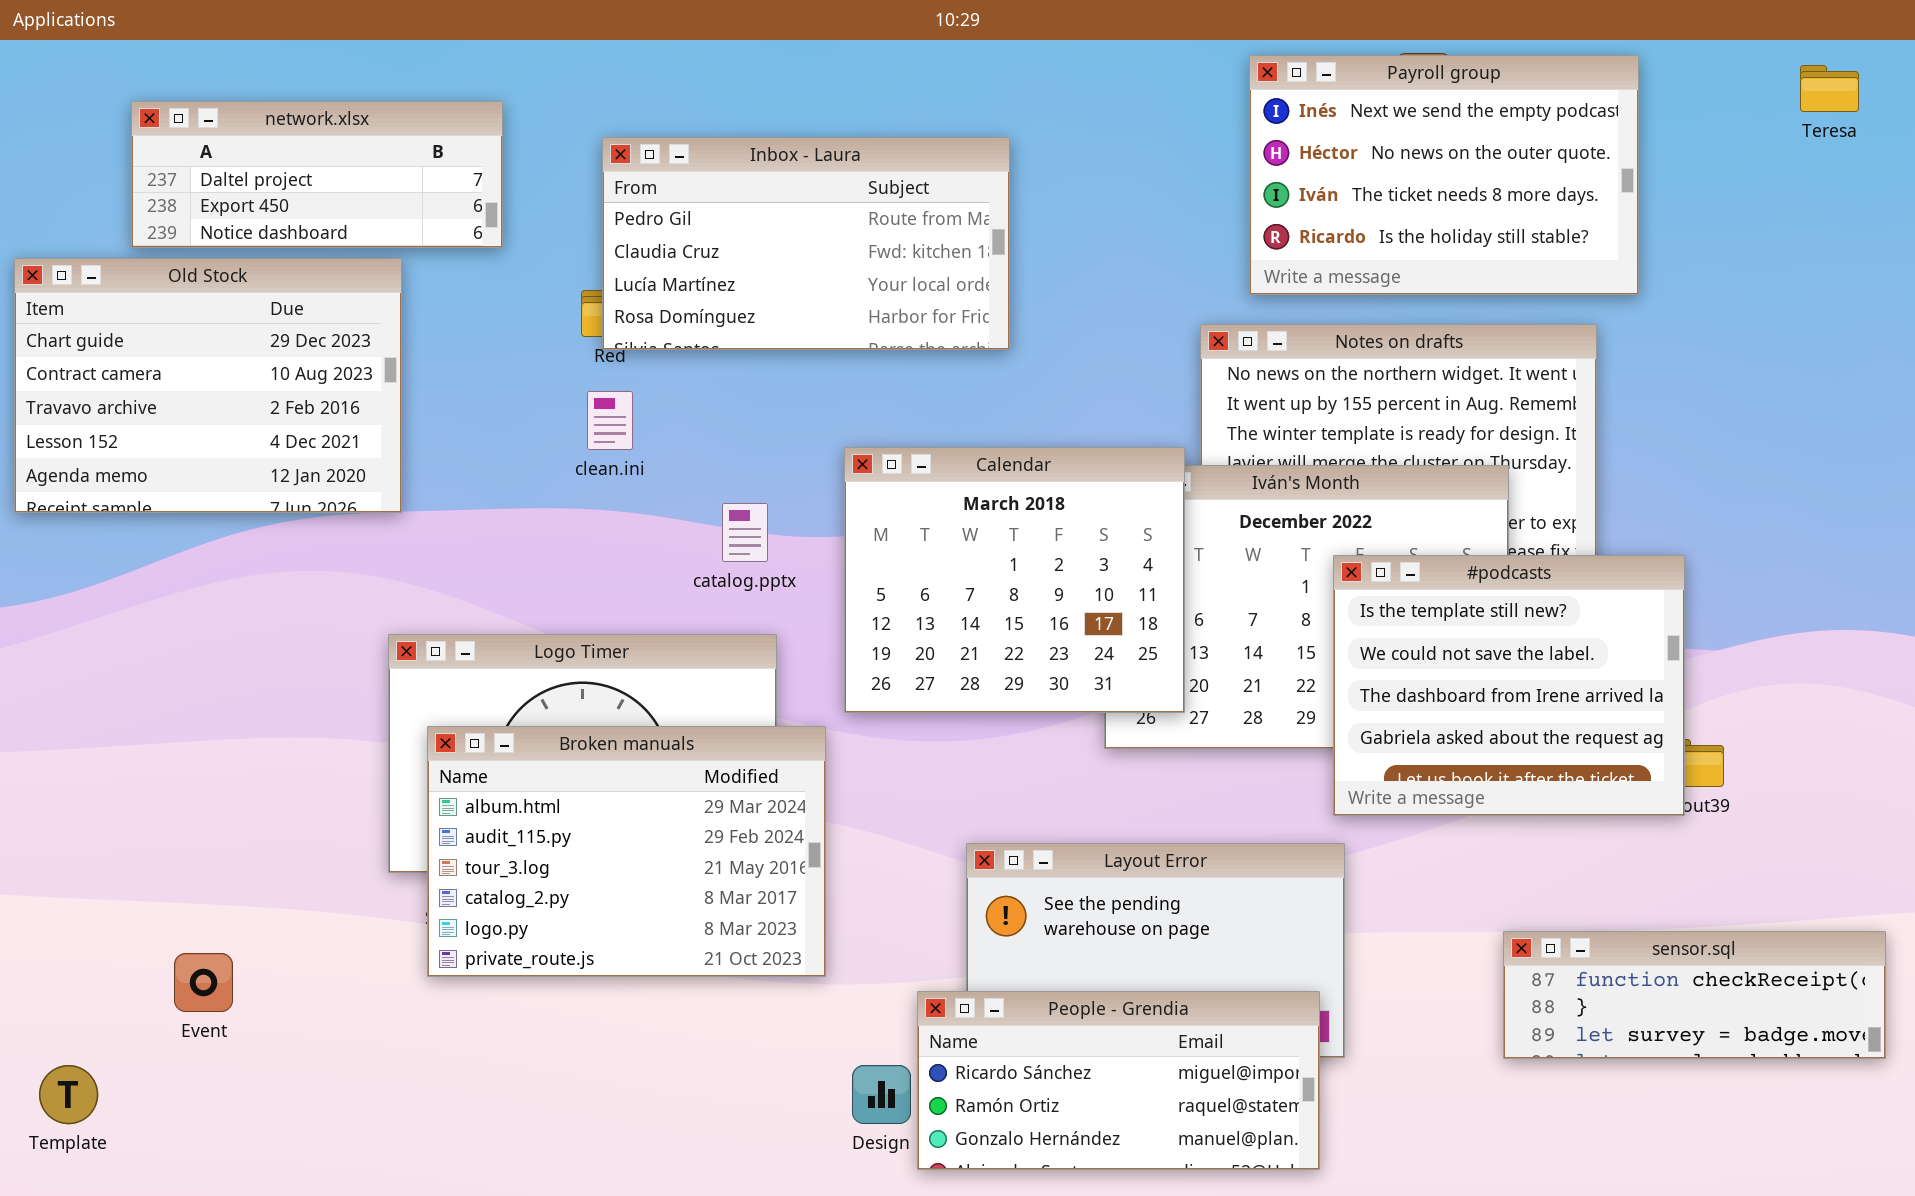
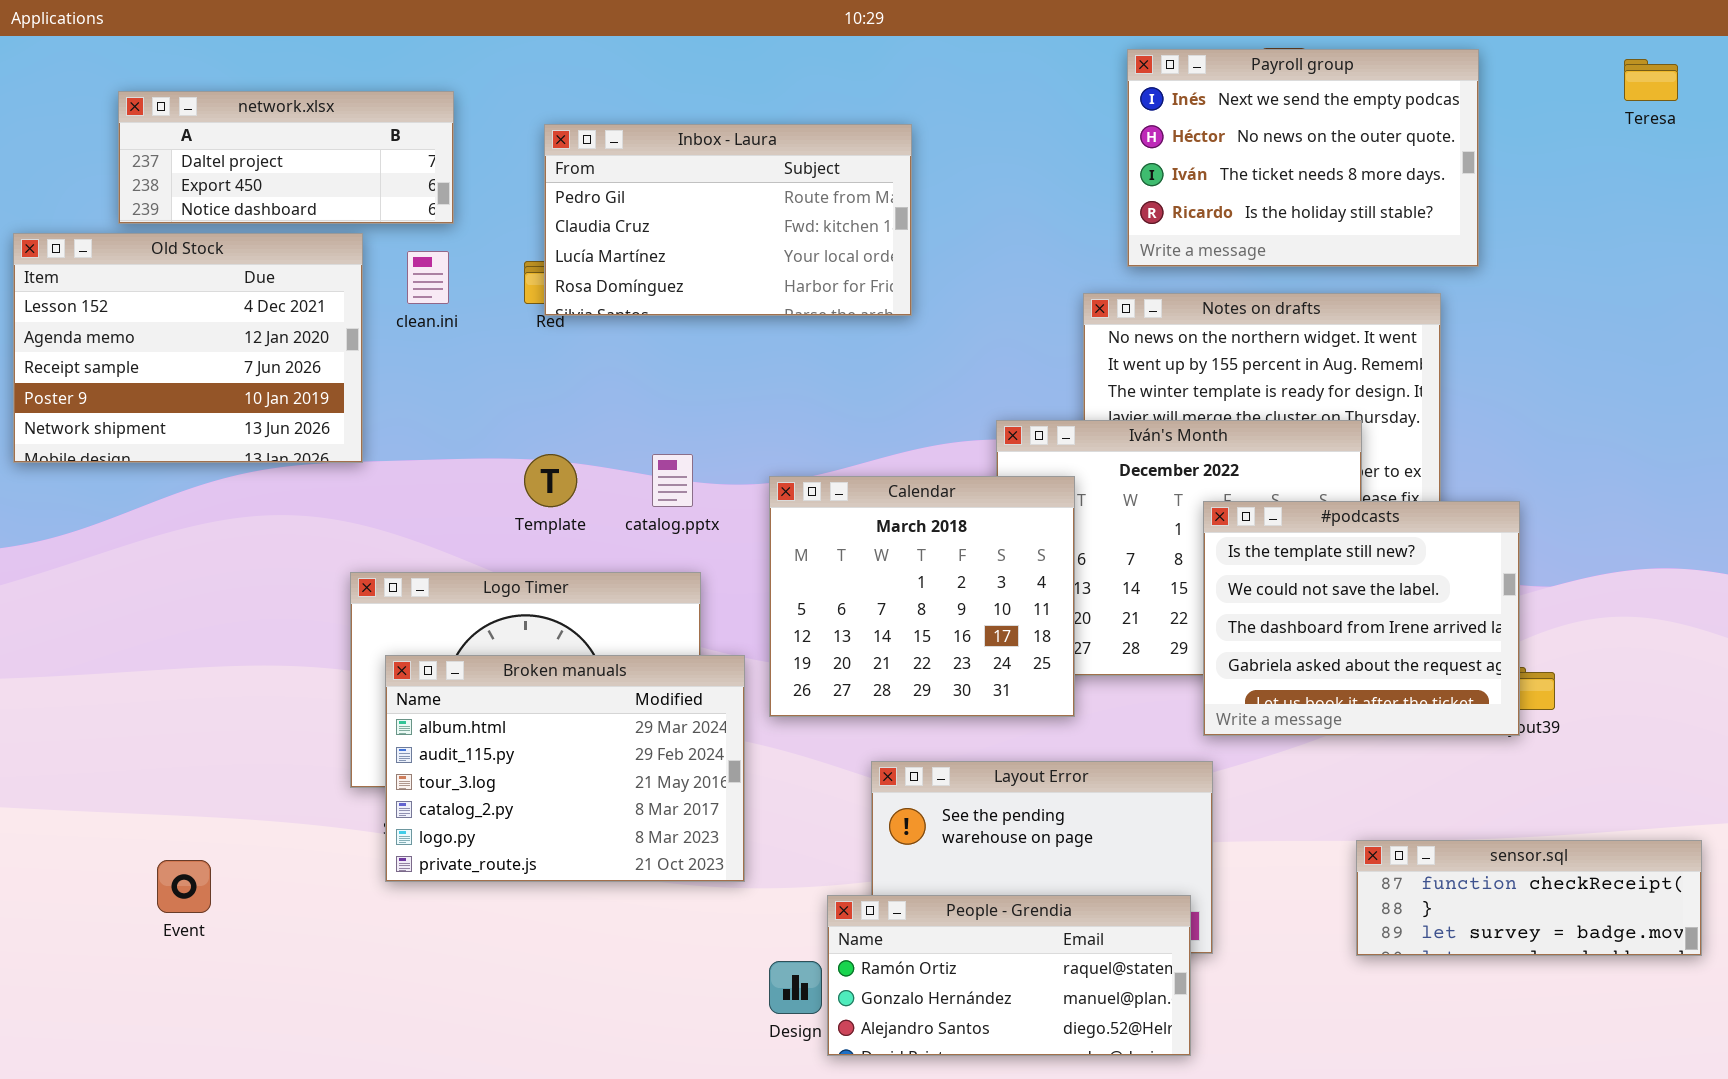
Old Stock: [14,258,402,513] -> [13,233,363,463], scrolled down 3 rows
clean.ini: [587,391,633,450] -> [407,251,449,304], moved
Calendar: [844,447,1185,713] -> [769,476,1075,717], moved
People - Grendia: [917,991,1320,1170] -> [827,895,1191,1056], scrolled down 1 row
Template: [39,1065,98,1124] -> [524,454,577,507], moved

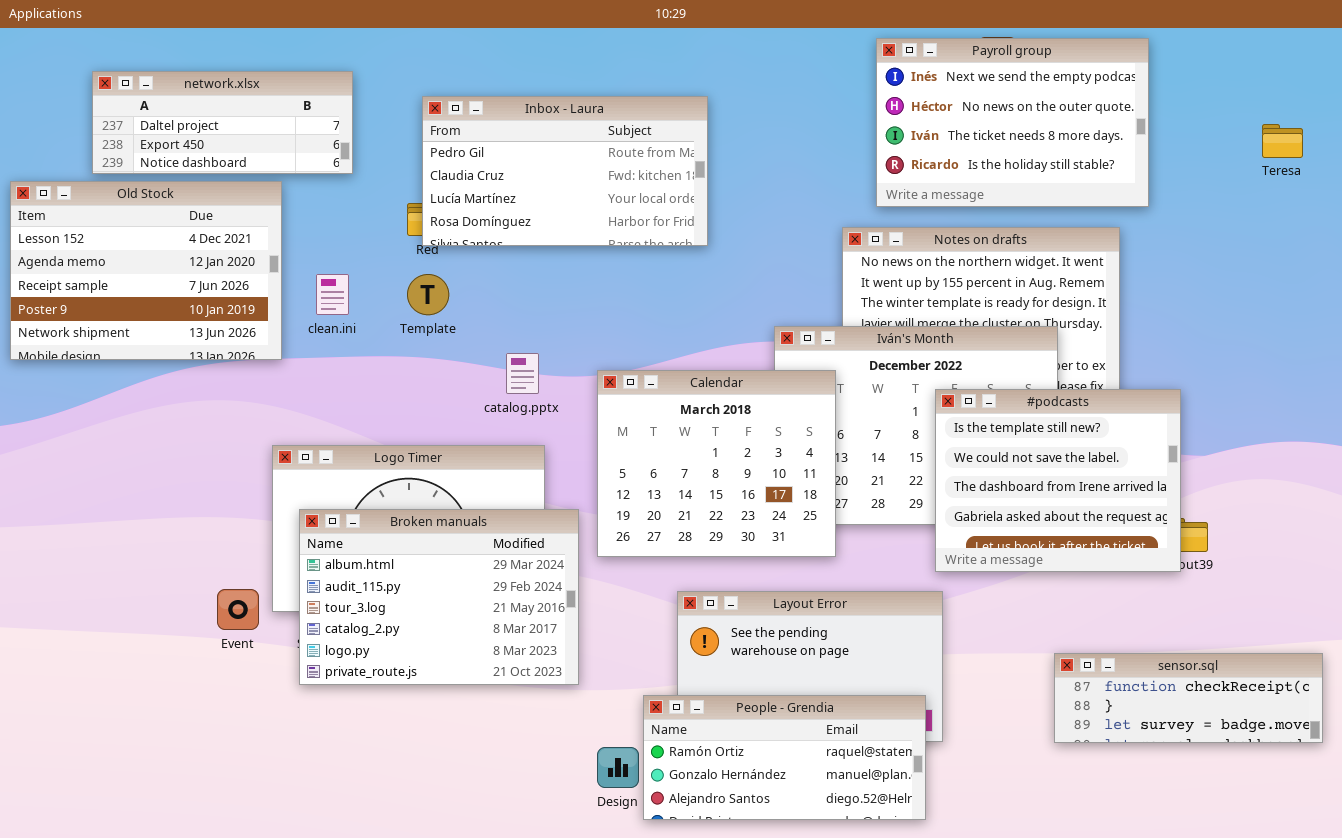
Teresa: [1624,59,1678,101] -> [1262,124,1303,158], moved
clean.ini: [407,251,449,304] -> [316,274,349,315], moved
Template: [524,454,577,507] -> [407,274,449,315], moved
Event: [157,860,211,913] -> [217,589,259,630], moved

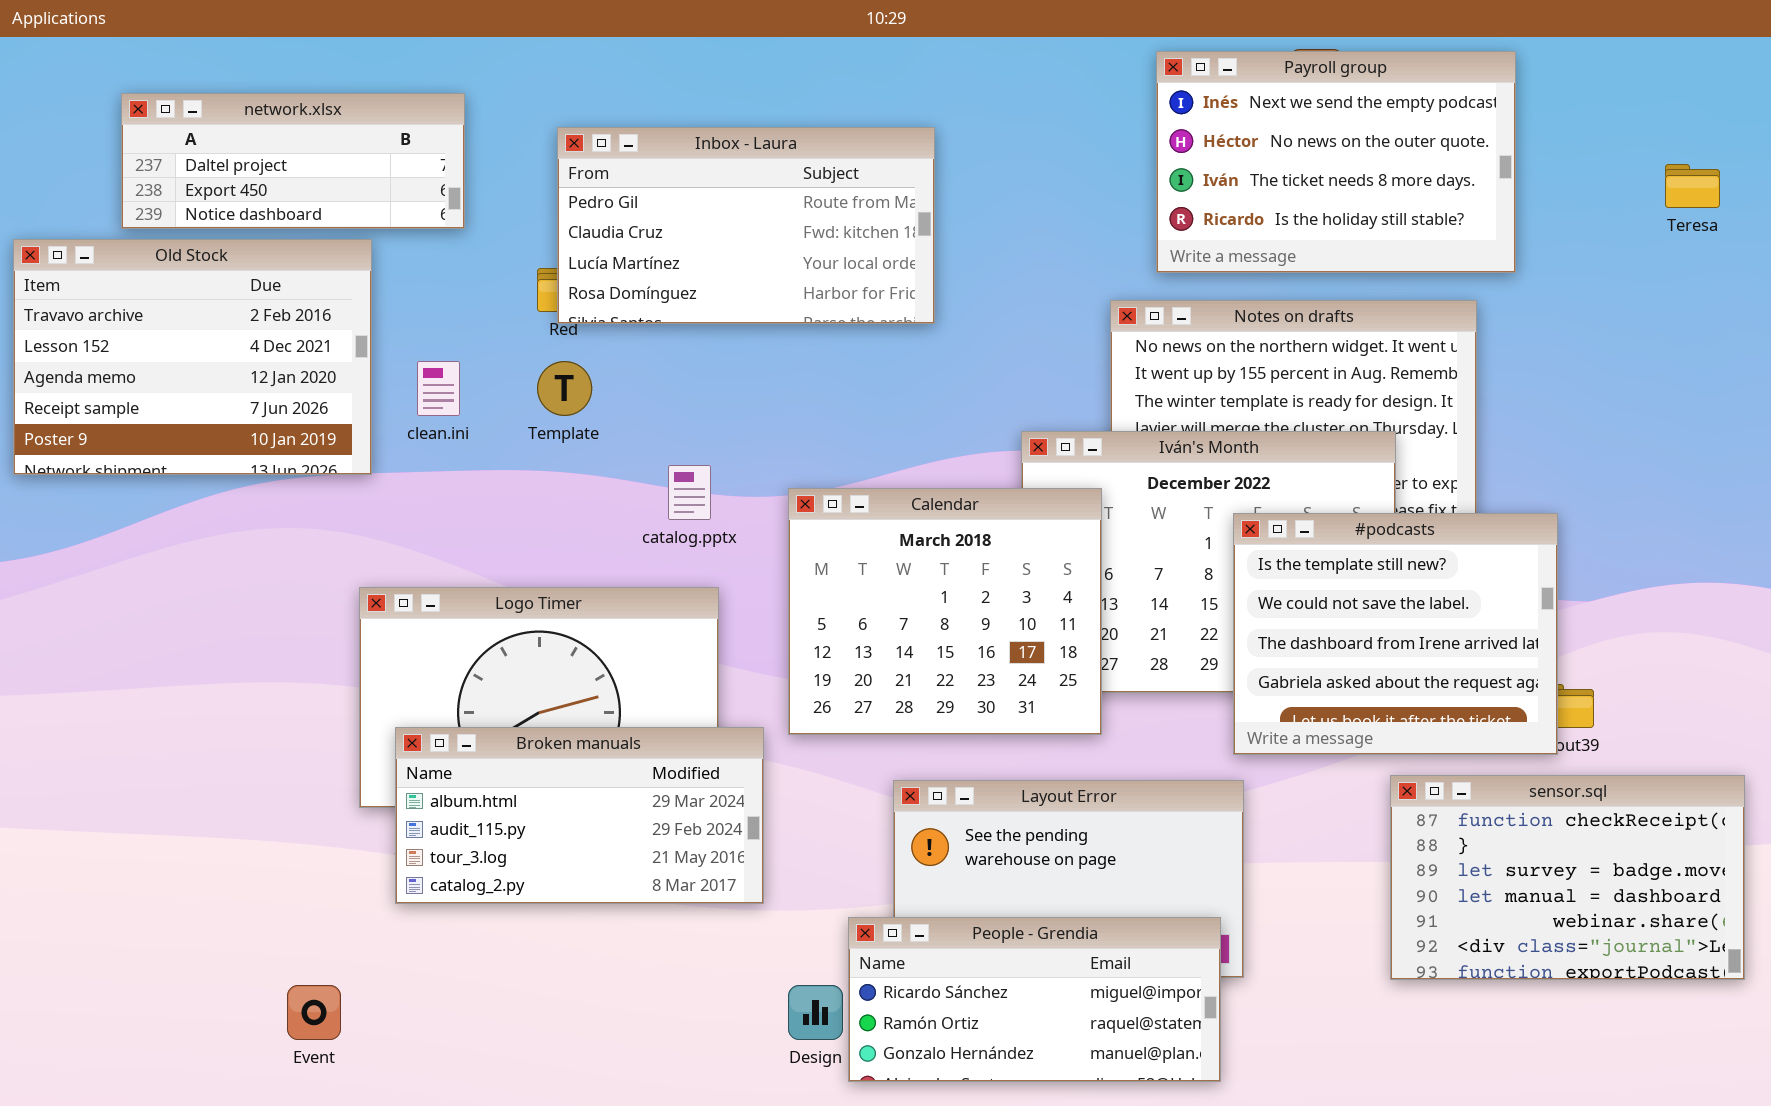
Old Stock: [10,181,282,360] -> [13,239,372,475], scrolled up 1 row
Broken manuals: [299,509,579,685] -> [395,727,764,904], resized
Event: [217,589,259,630] -> [287,985,341,1040], moved
sensor.sql: [1054,653,1323,743] -> [1390,775,1745,980], resized
People - Grendia: [643,695,926,820] -> [848,917,1221,1082], scrolled up 1 row

